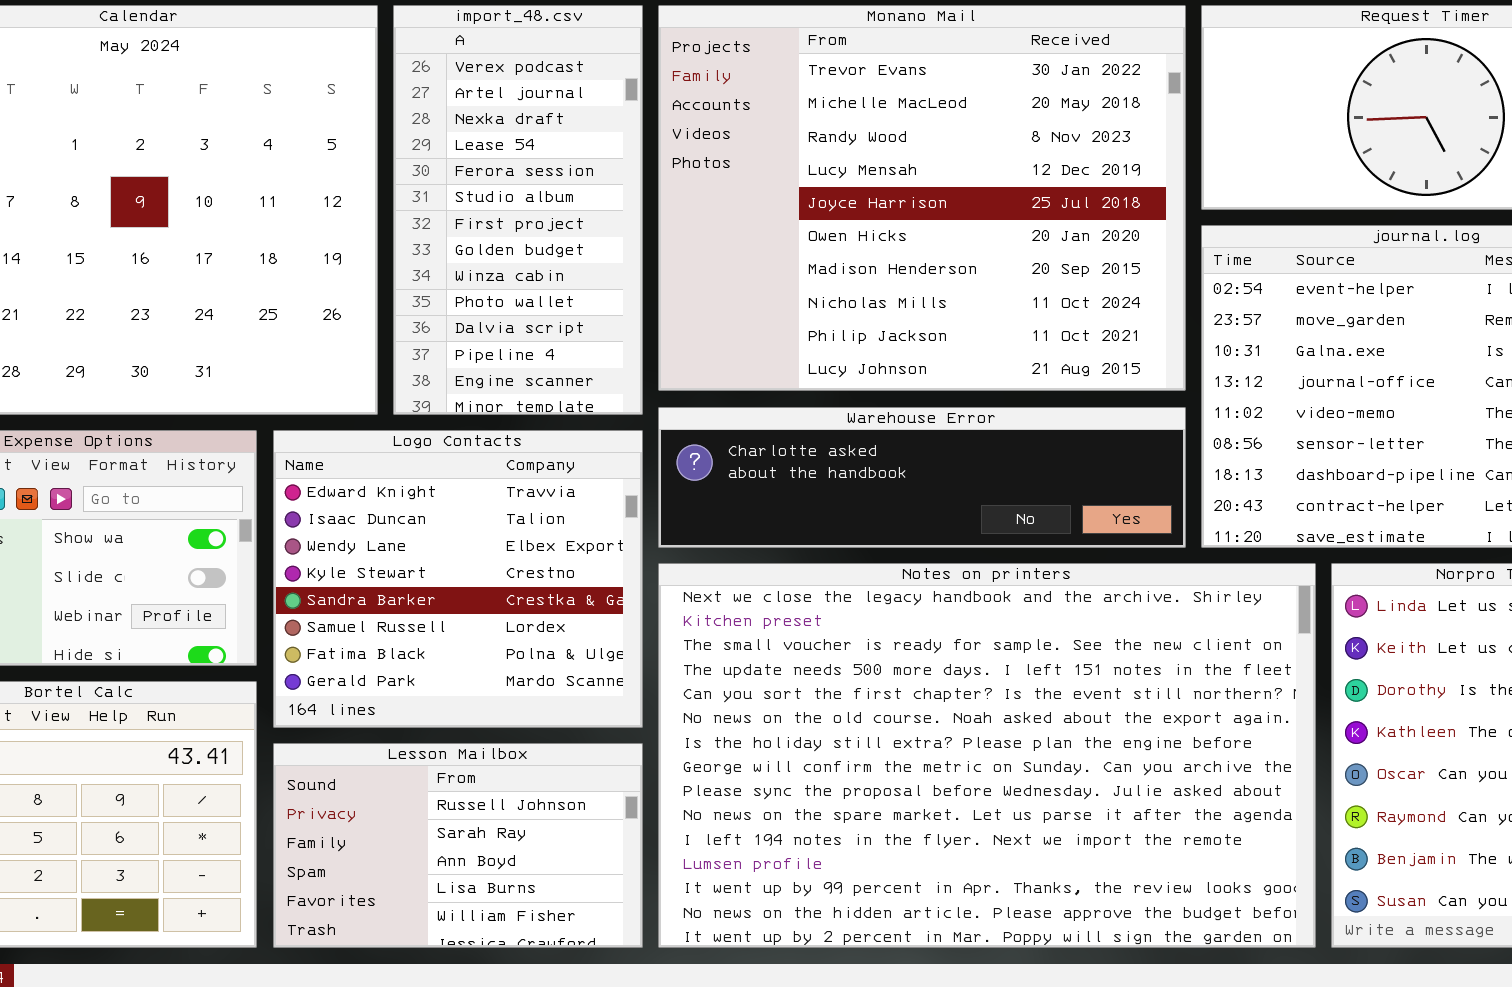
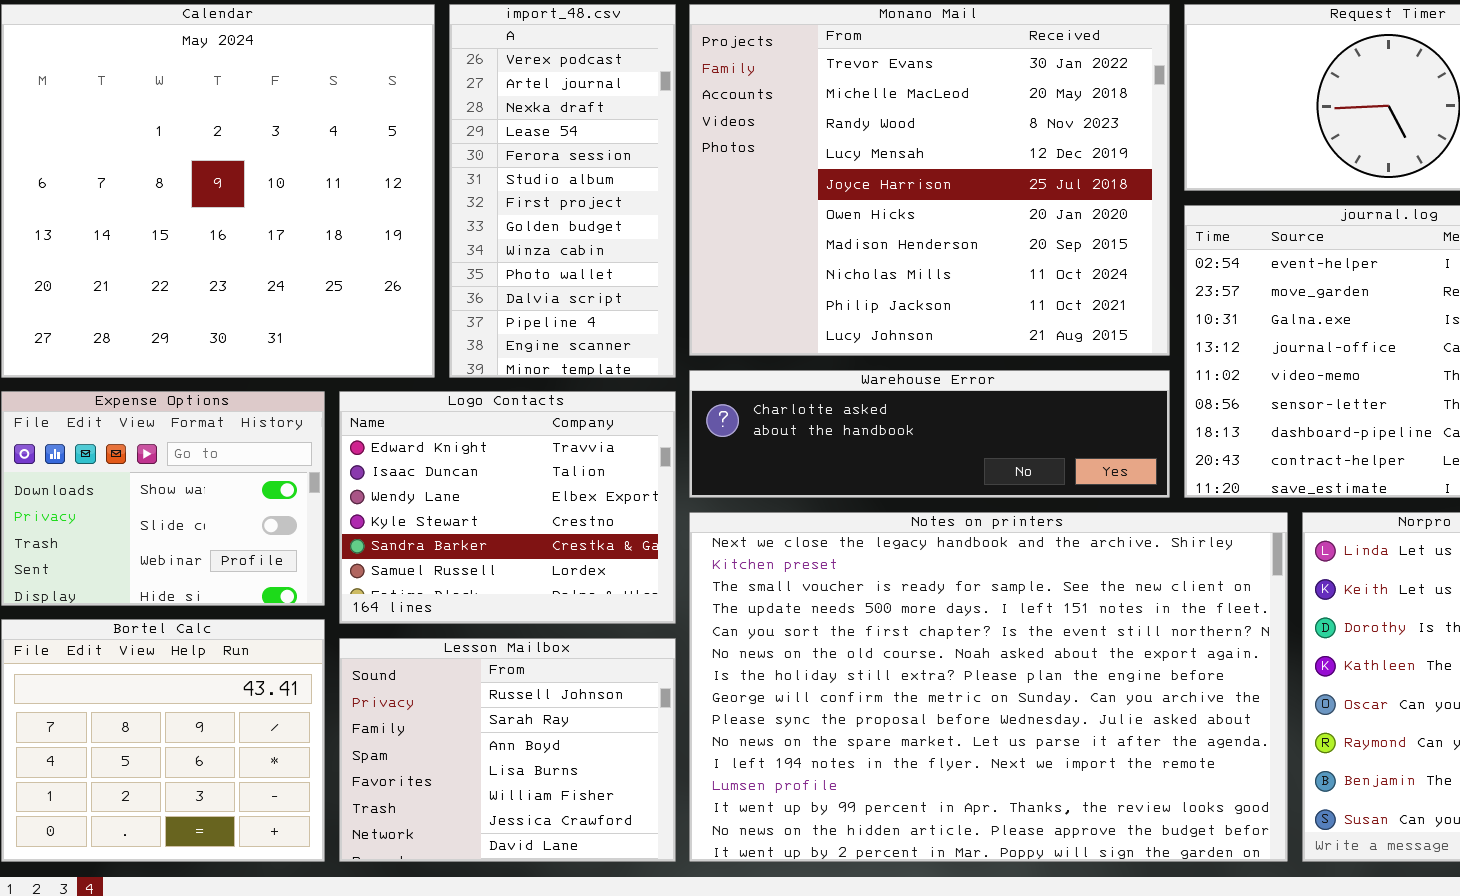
Logo Contacts: [273,430,643,728] -> [339,391,676,624], resized
Lesson Mailbox: [273,743,643,948] -> [339,638,676,862], resized

